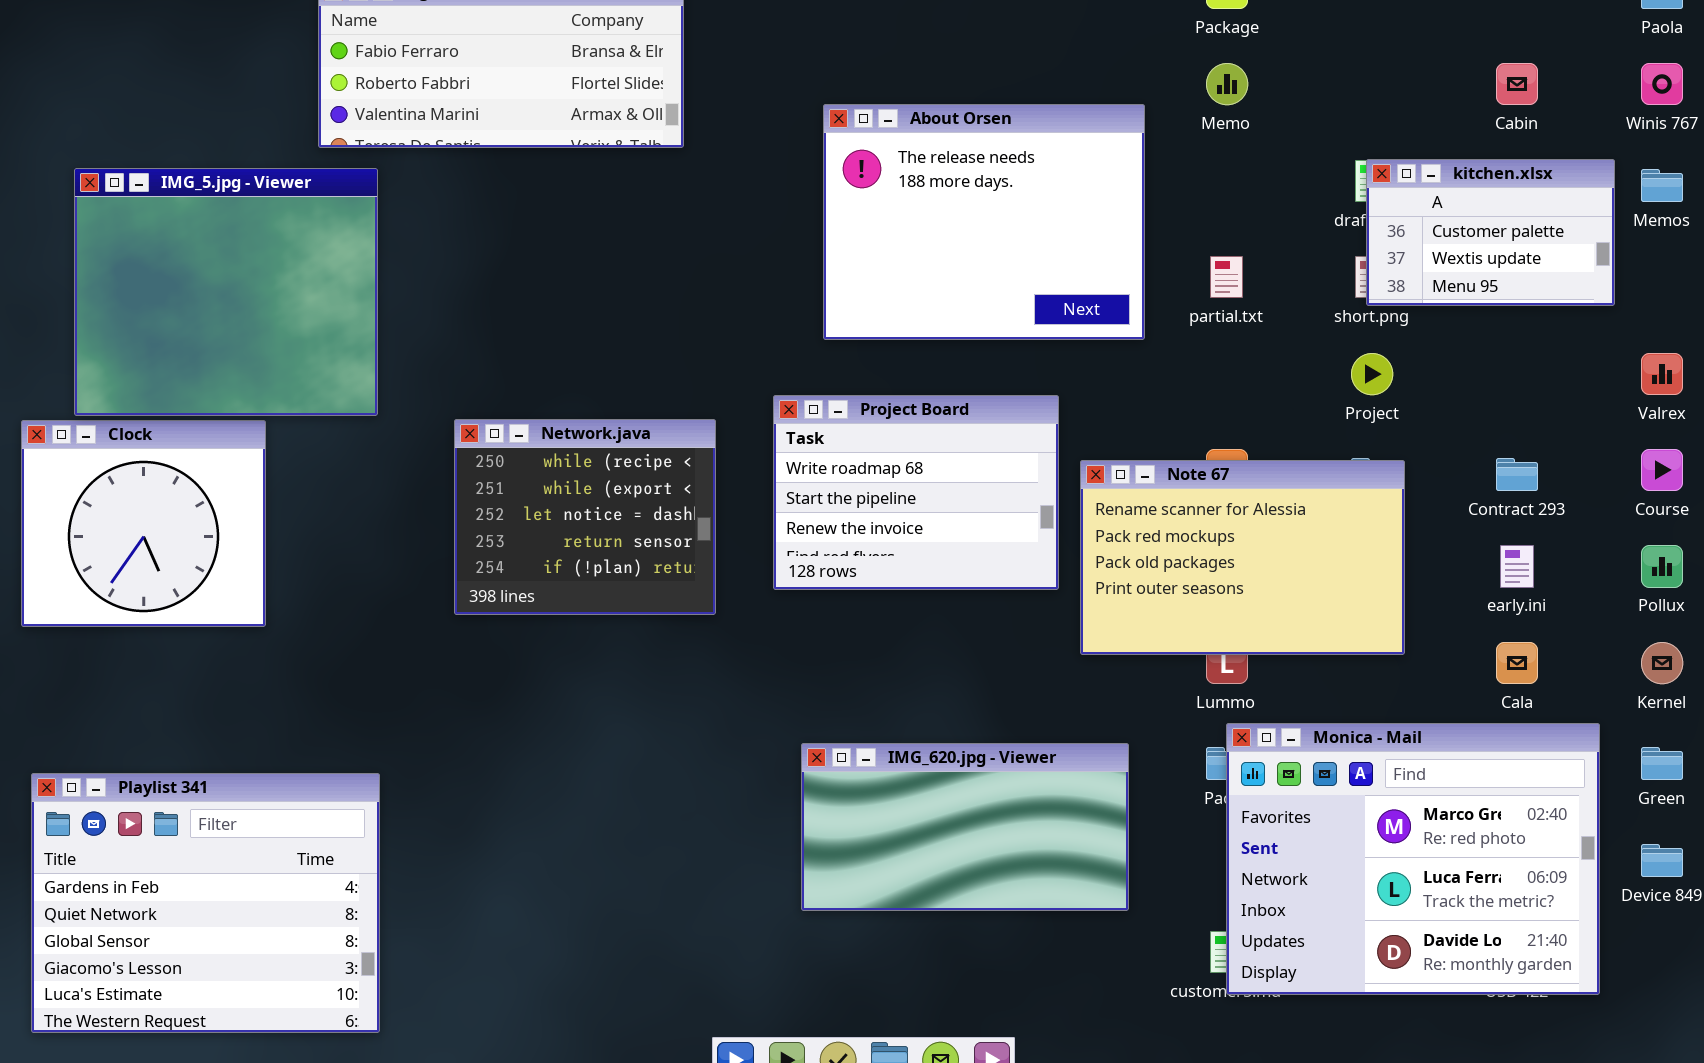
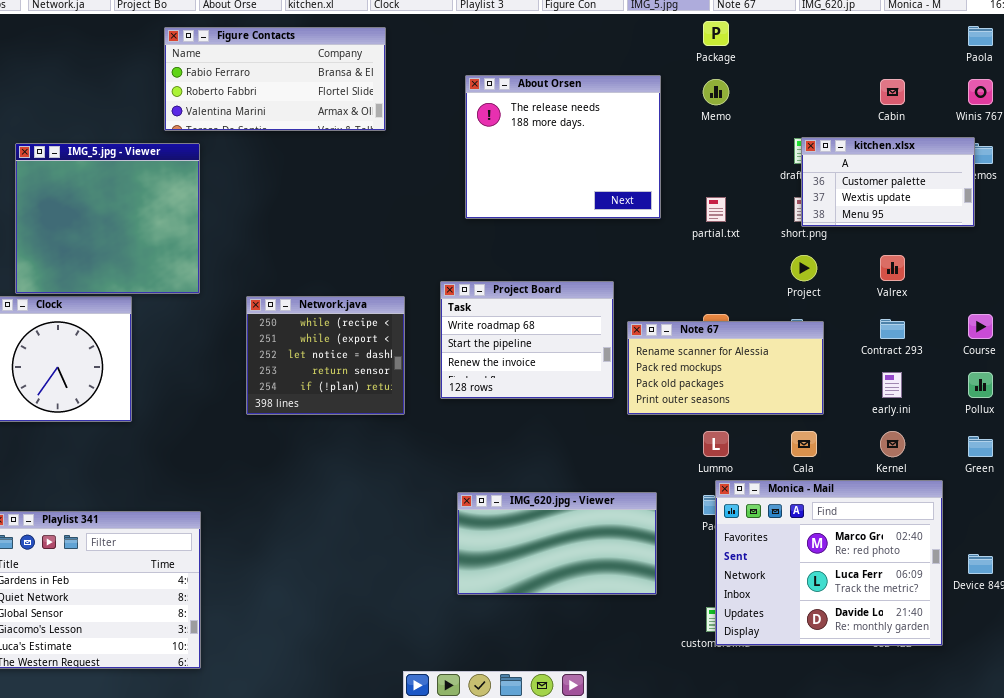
About Orsen: [823,104,1145,340] -> [465,75,661,219], moved
kitchen.xlsx: [1366,159,1615,306] -> [801,137,975,227], resized
Valrex: [1641,353,1683,395] -> [880,255,905,281], moved
Note 67: [1080,460,1405,655] -> [627,321,824,415], resized
Cala: [1496,642,1538,684] -> [791,431,817,457], moved
Kernel: [1641,642,1683,684] -> [880,431,905,457], moved
Green: [1641,747,1683,780] -> [968,436,993,457], moved

